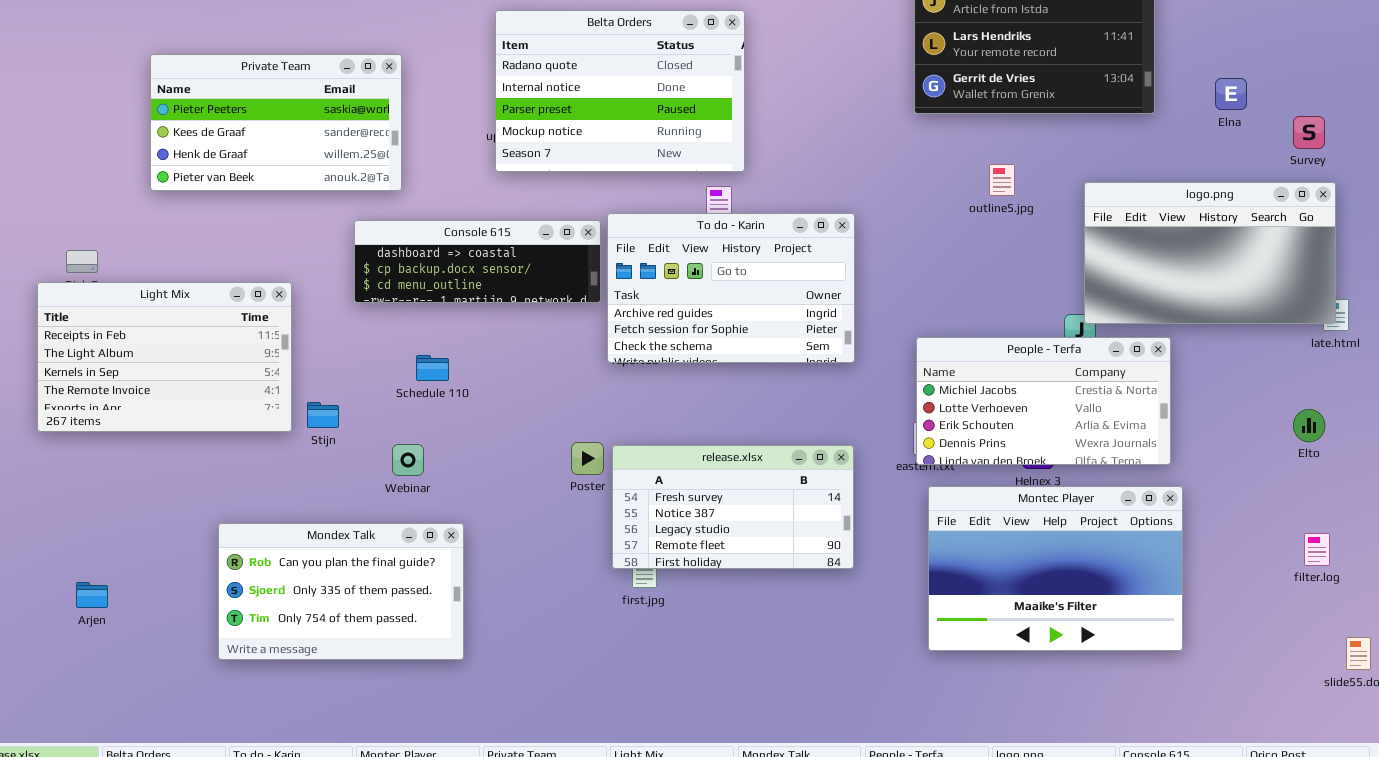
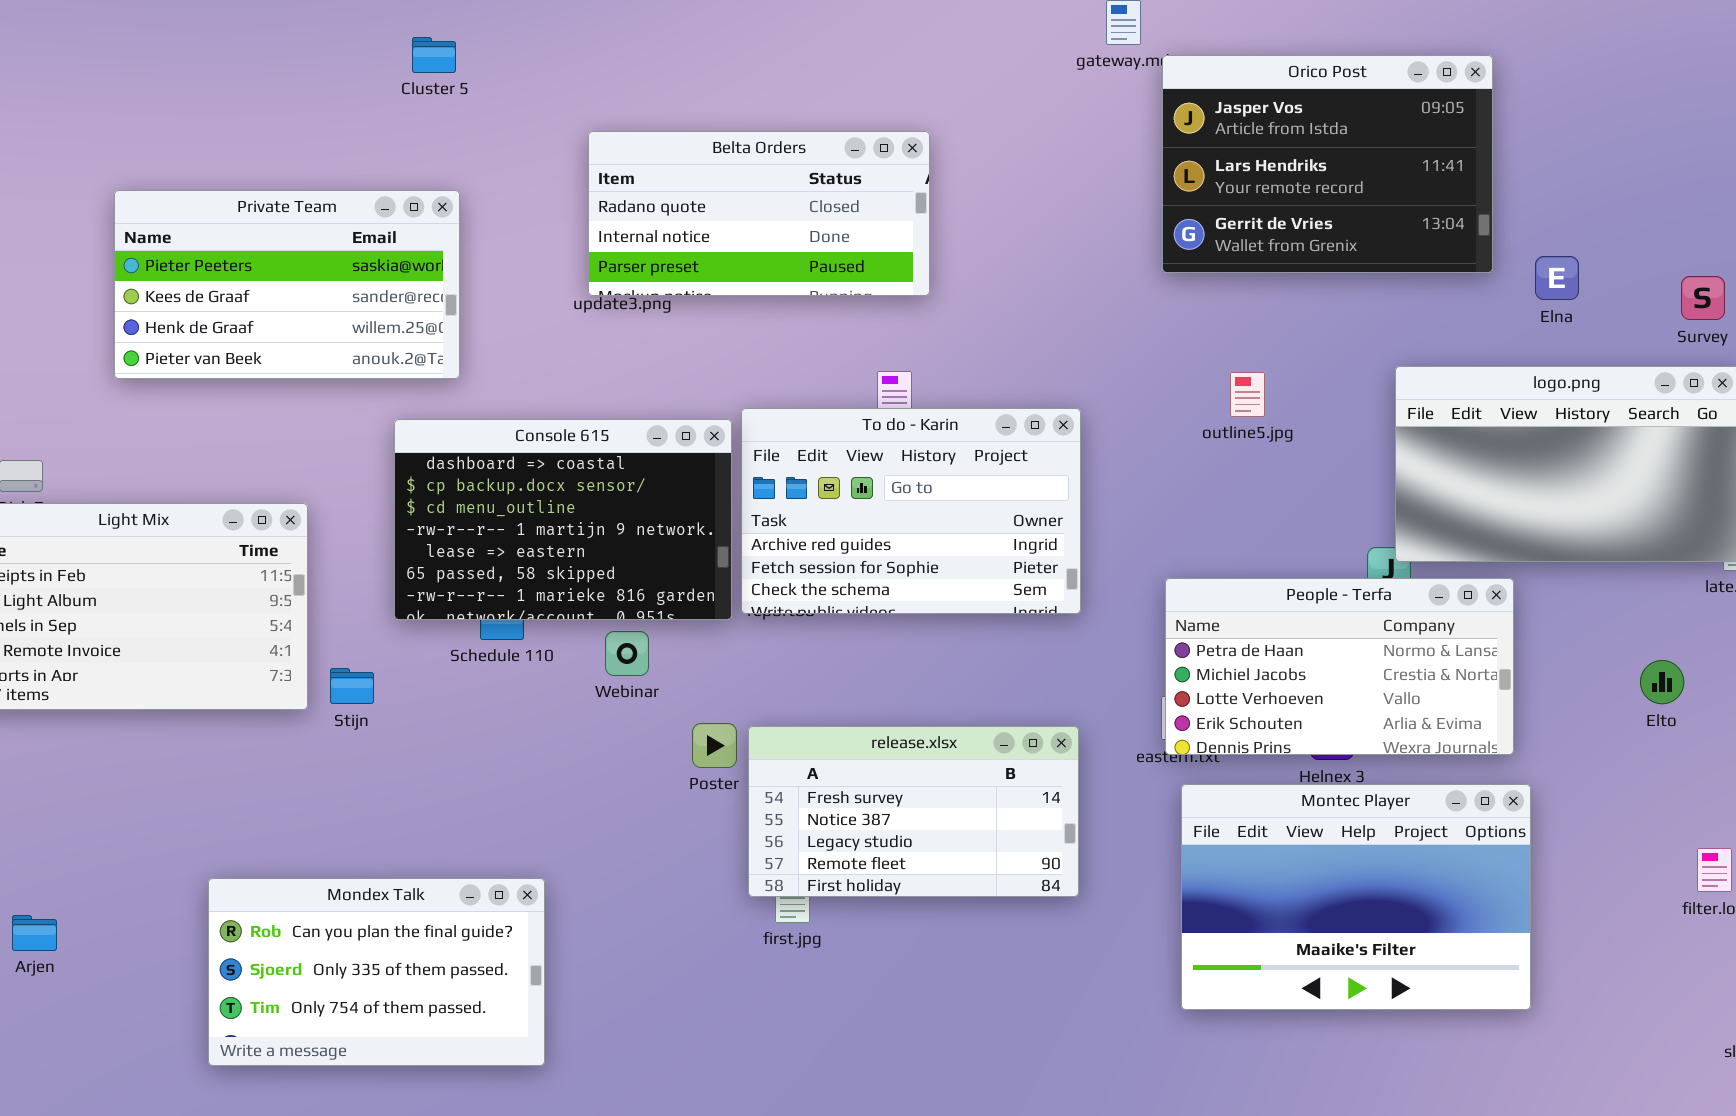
Belta Orders: [495,10,745,172] -> [588,131,930,296], resized
Elna: [1215,78,1247,110] -> [1535,256,1579,300], moved
outline5.jpg: [989,164,1015,196] -> [1230,372,1265,417], moved
Console 615: [354,220,601,303] -> [394,419,732,620], resized
People - Terfa: [916,337,1171,465] -> [1165,578,1514,755], scrolled up 1 row
Elto: [1293,409,1325,442] -> [1640,660,1684,704], moved
Webinar: [392,444,424,476] -> [605,631,649,676], moved
Mondex Talk: [218,523,464,660] -> [208,878,545,1066], moved

